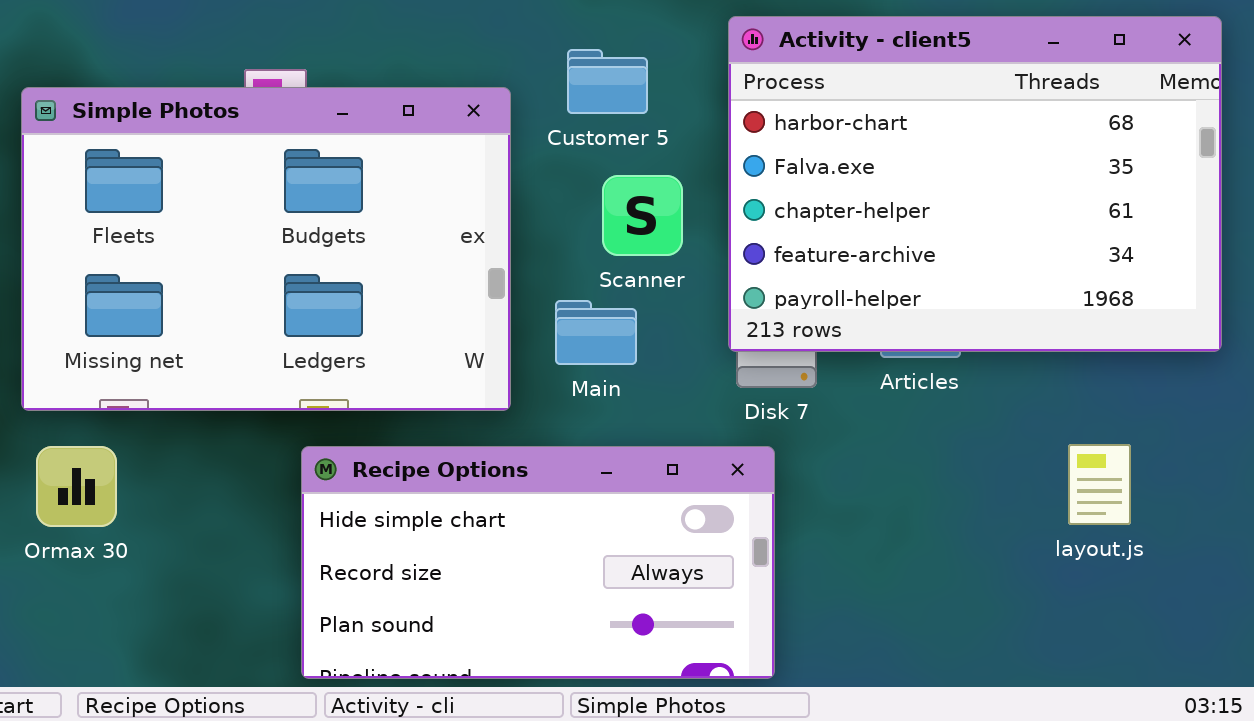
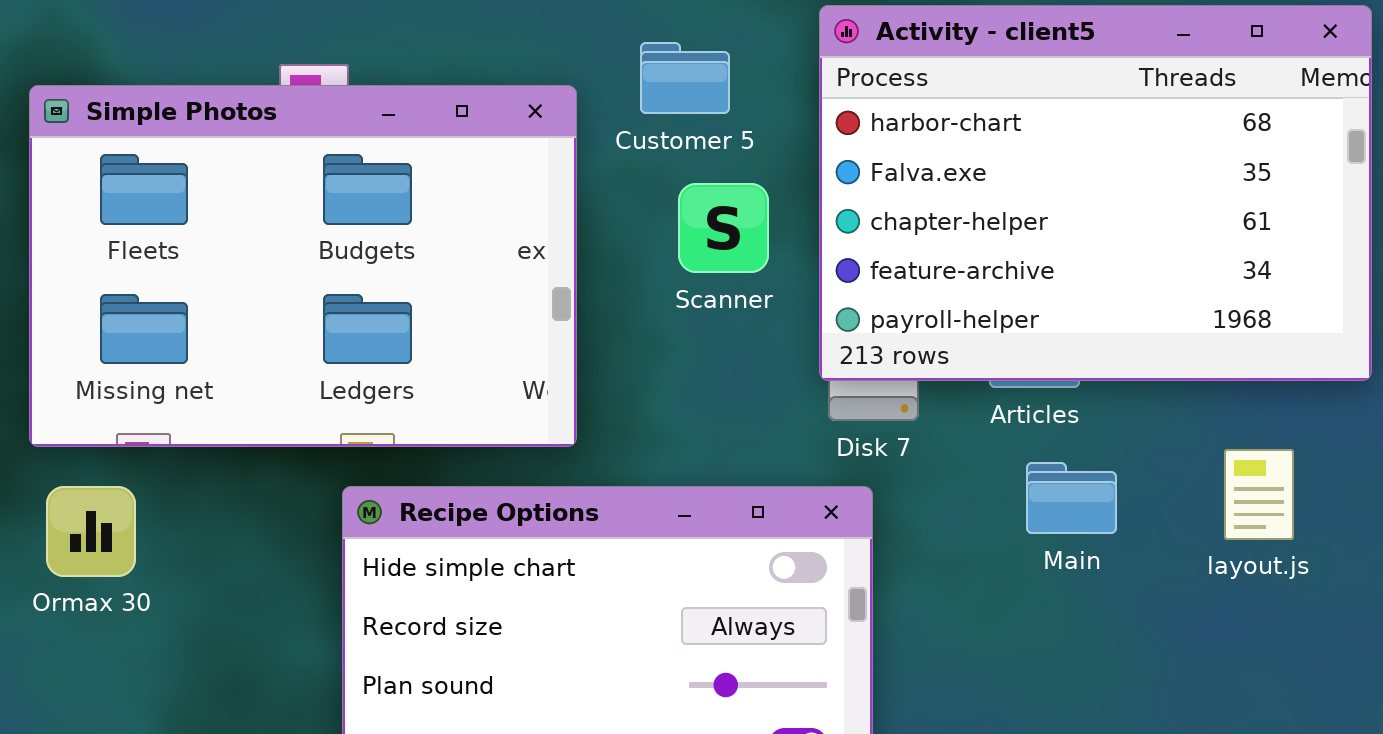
Main: [555,300,637,365] -> [1026,462,1117,534], moved
layout.js: [1068,444,1131,525] -> [1224,449,1294,540], moved

